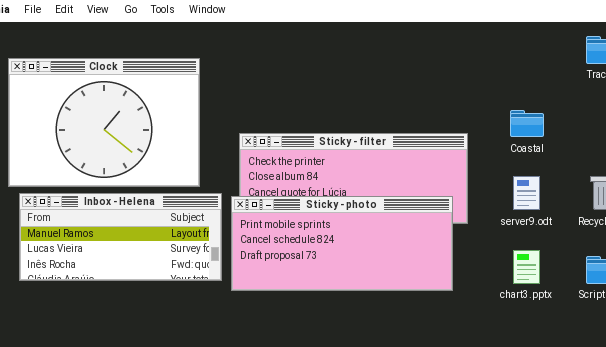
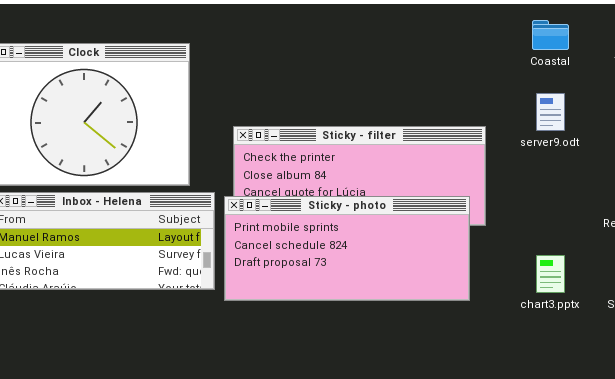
Coastal: [510,110,544,137] -> [532,20,569,50], moved
server9.odt: [513,176,540,210] -> [536,93,565,131], moved

